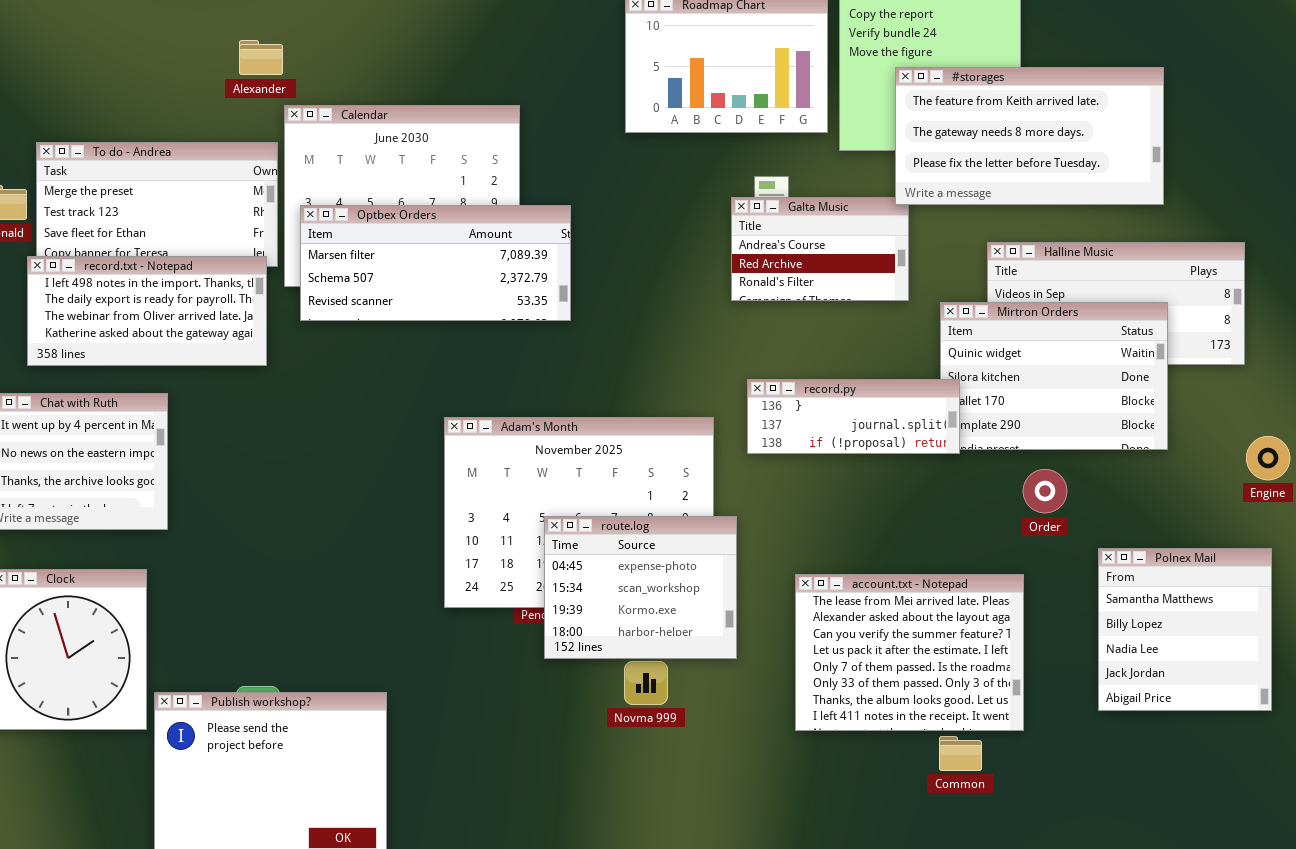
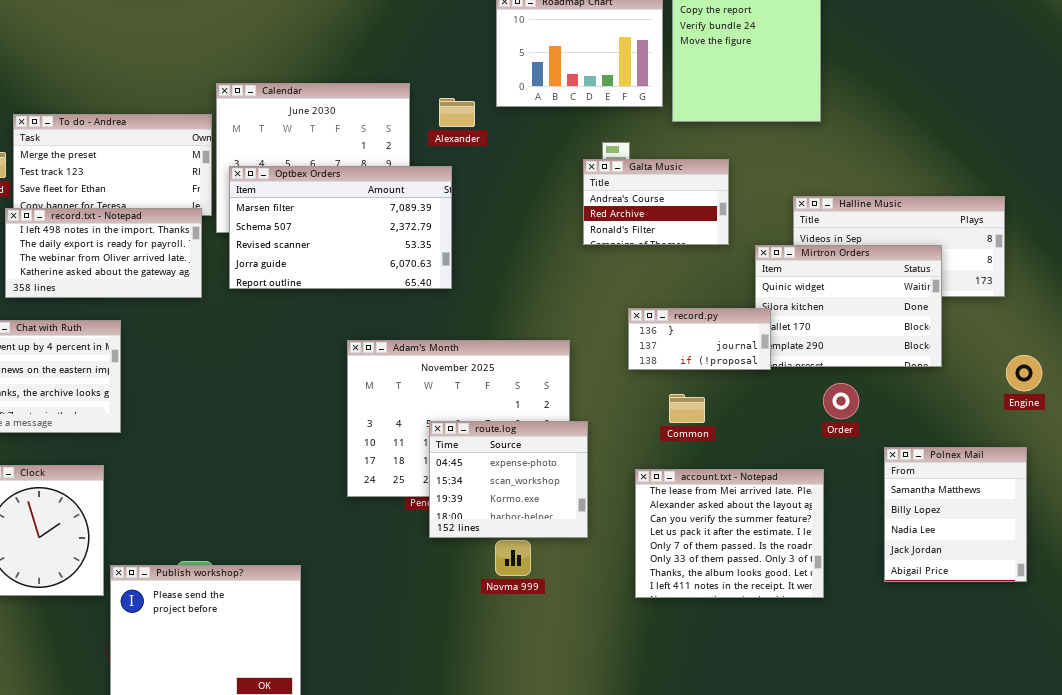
Alexander: [239,40,283,75] -> [439,98,475,127], moved
#storages: [895,67,1164,205] -> none, closed
Optbex Orders: [300,205,571,321] -> [229,166,452,289], resized
record.py: [747,379,960,454] -> [628,308,771,370], resized
Common: [939,736,982,771] -> [669,394,705,423], moved

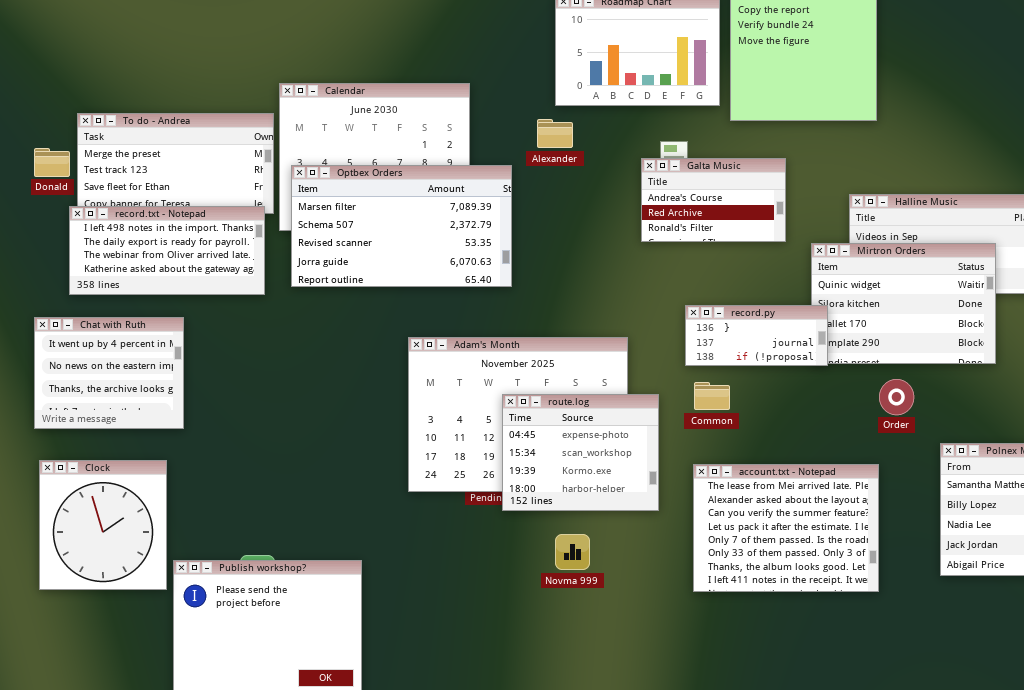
Alexander: [439,98,475,127] -> [537,119,573,148], moved
Common: [669,394,705,423] -> [694,382,730,410], moved
route.log: [429,421,588,538] -> [502,394,659,511], moved

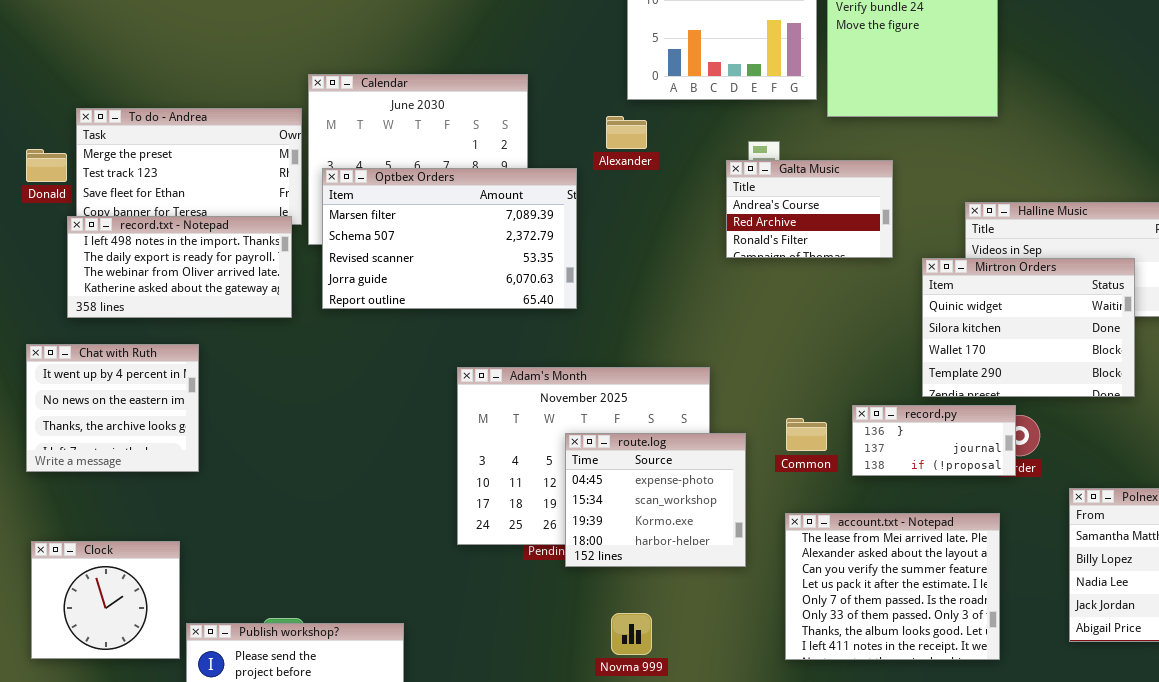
record.py: [685,305,828,366] -> [852,405,1016,476], moved
Clock: [39,460,167,590] -> [31,541,180,659], resized
Novma 999: [555,534,590,570] -> [611,613,652,655], moved

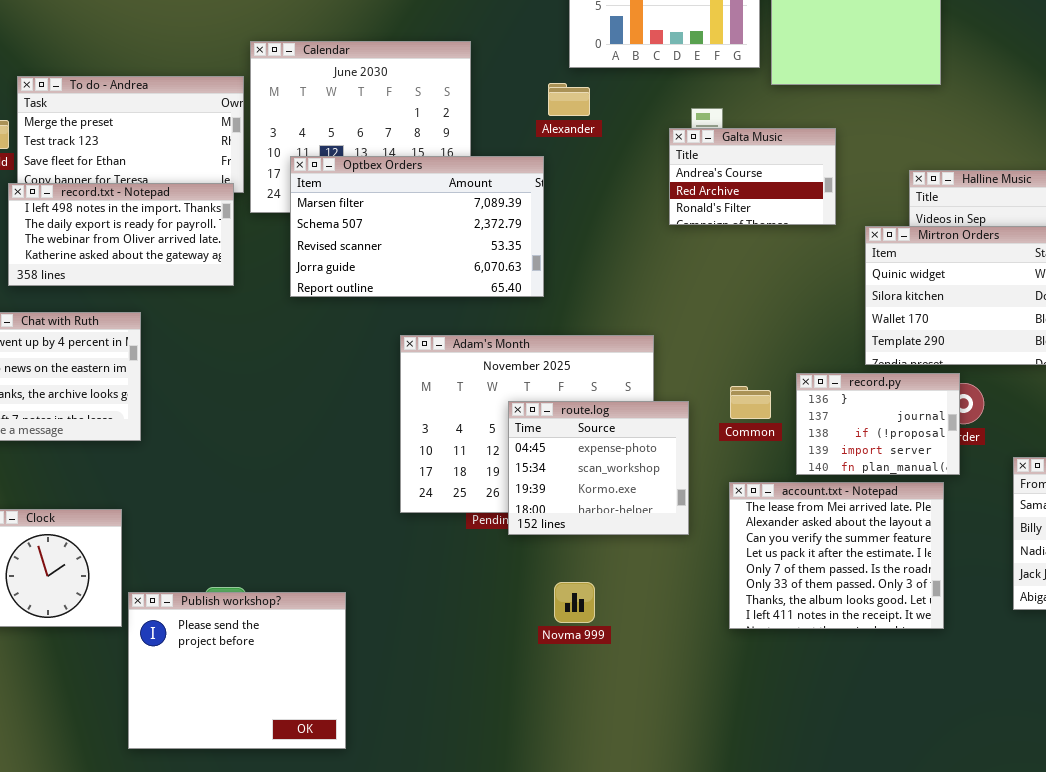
Optbex Orders: [322,168,577,309] -> [290,156,544,297], moved
record.py: [852,405,1016,476] -> [796,373,960,475], resized

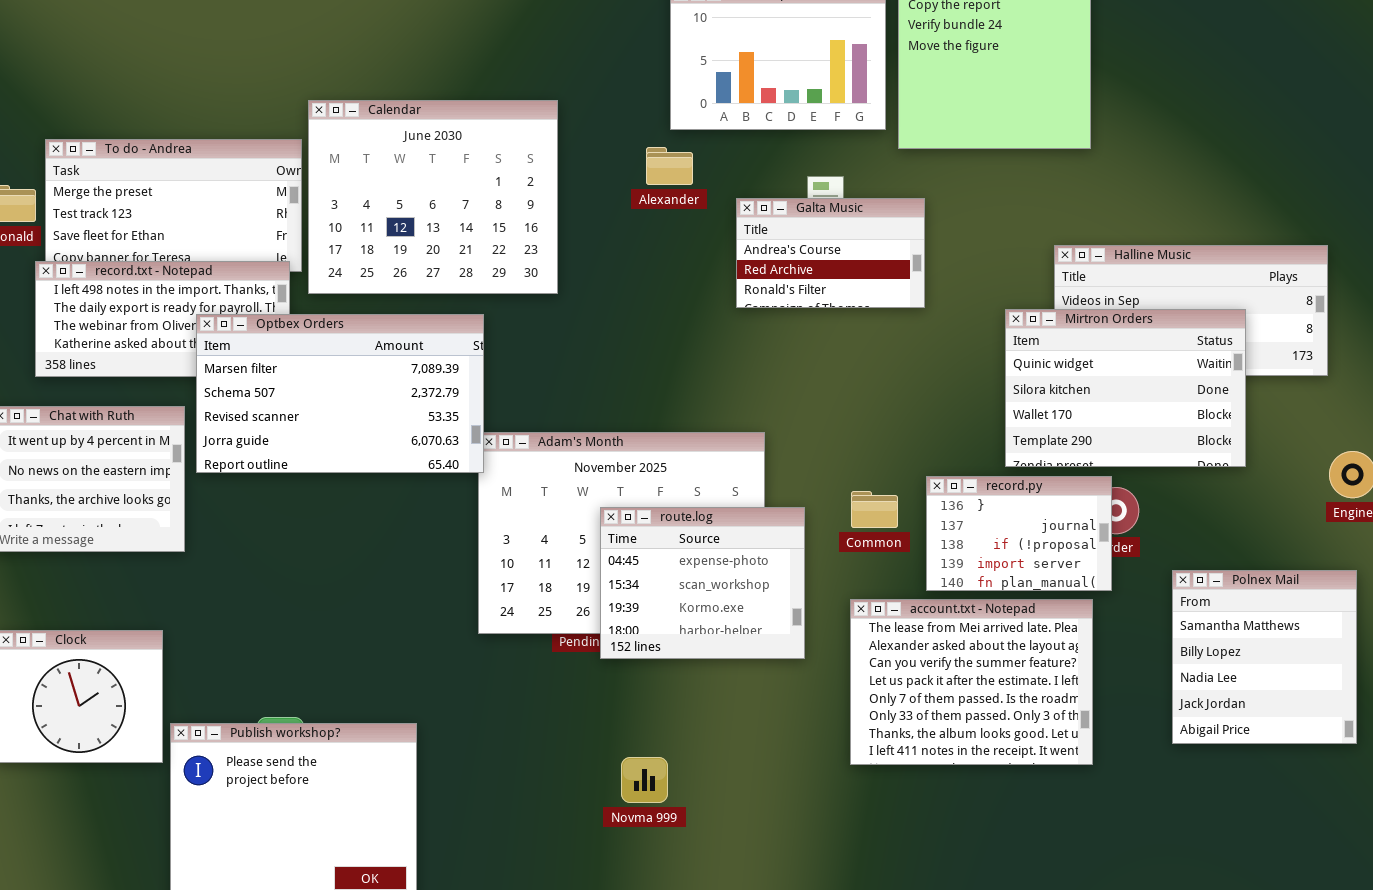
Galta Music: [669,128,836,225] -> [736,198,925,308], moved
Optbex Orders: [290,156,544,297] -> [196,314,484,473], moved
Novma 999: [554,582,595,623] -> [621,757,668,803], moved

